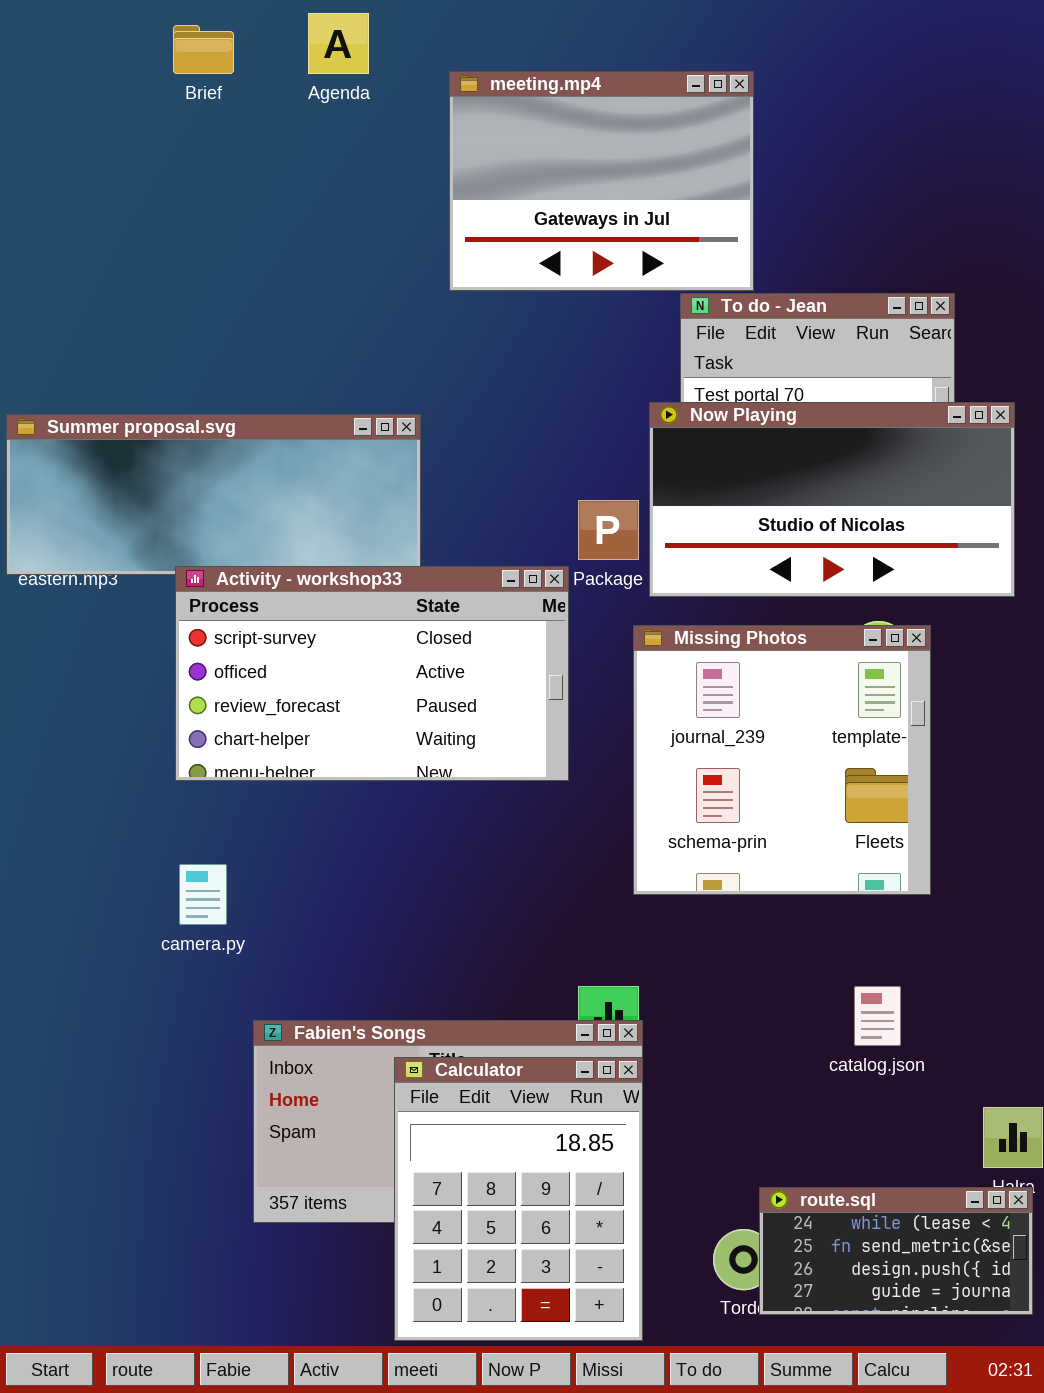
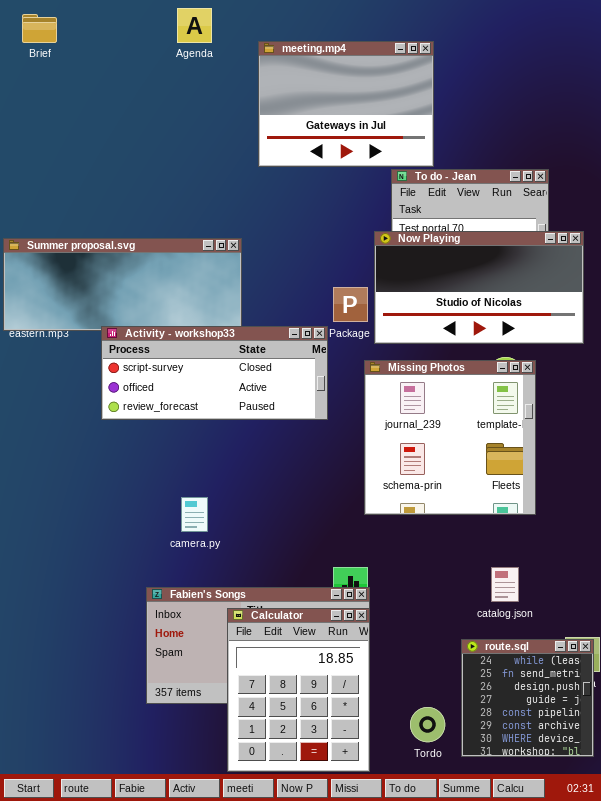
Brief: [173,25,234,74] -> [22,14,57,43], moved
Activity - workshop33: [175,566,569,781] -> [101,326,328,420], resized
camera.py: [179,864,227,925] -> [181,497,208,532], moved
route.sql: [759,1187,1033,1315] -> [461,639,594,757], resized

